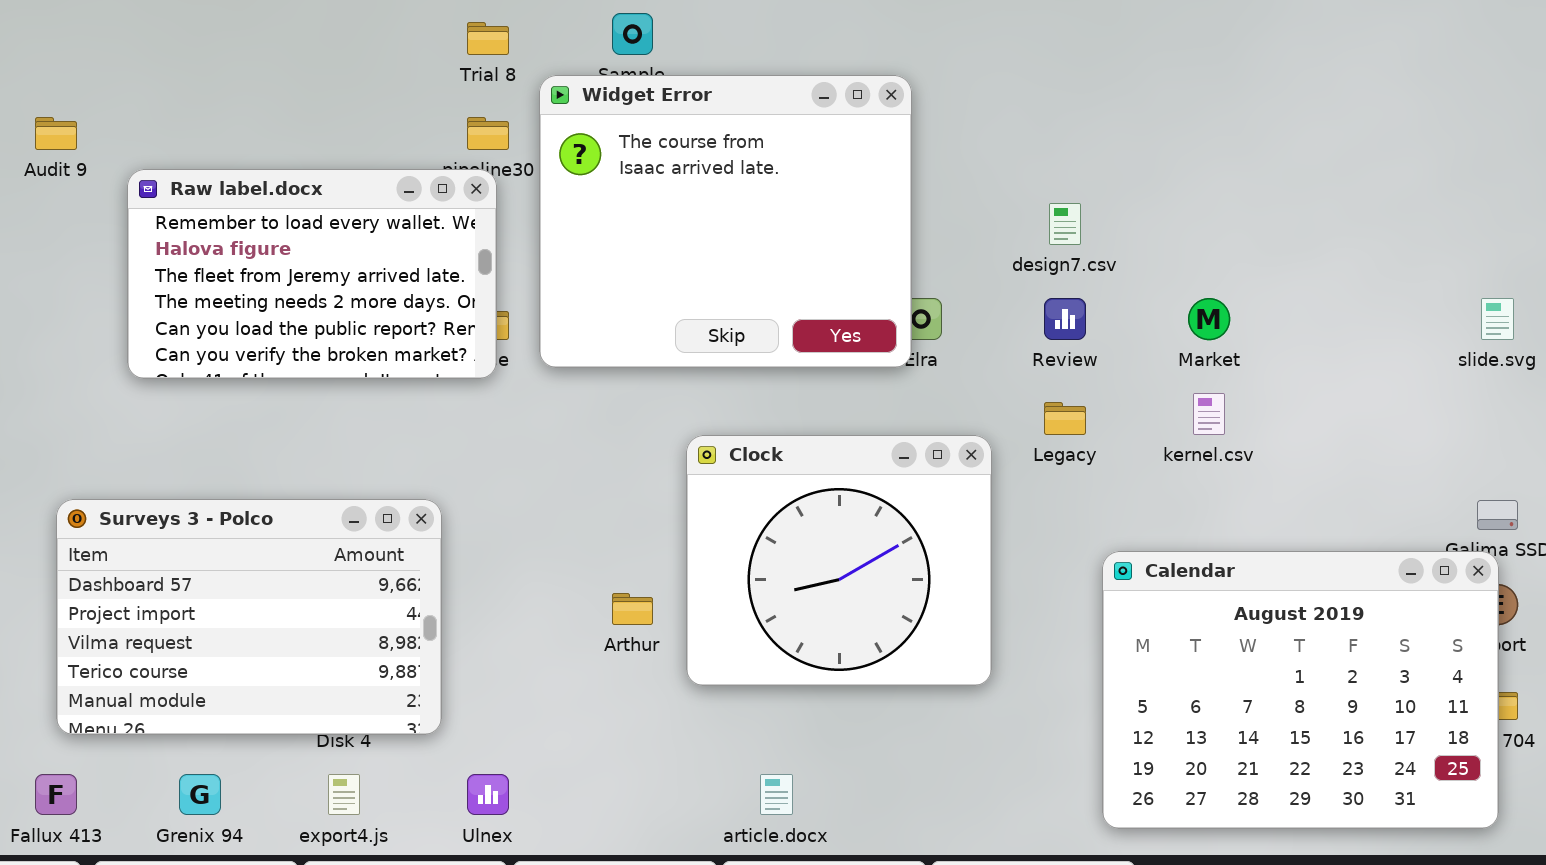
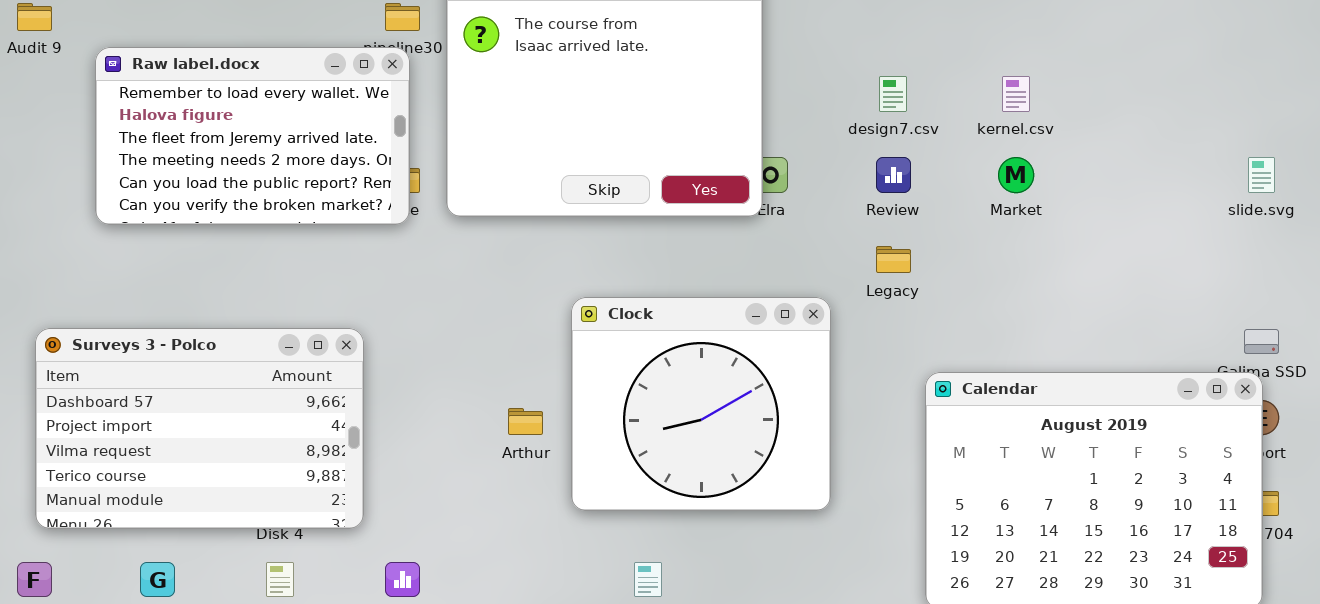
kernel.csv: [1193,393,1225,435] -> [1002,76,1030,112], moved
Clock: [686,435,992,686] -> [571,297,831,511], moved

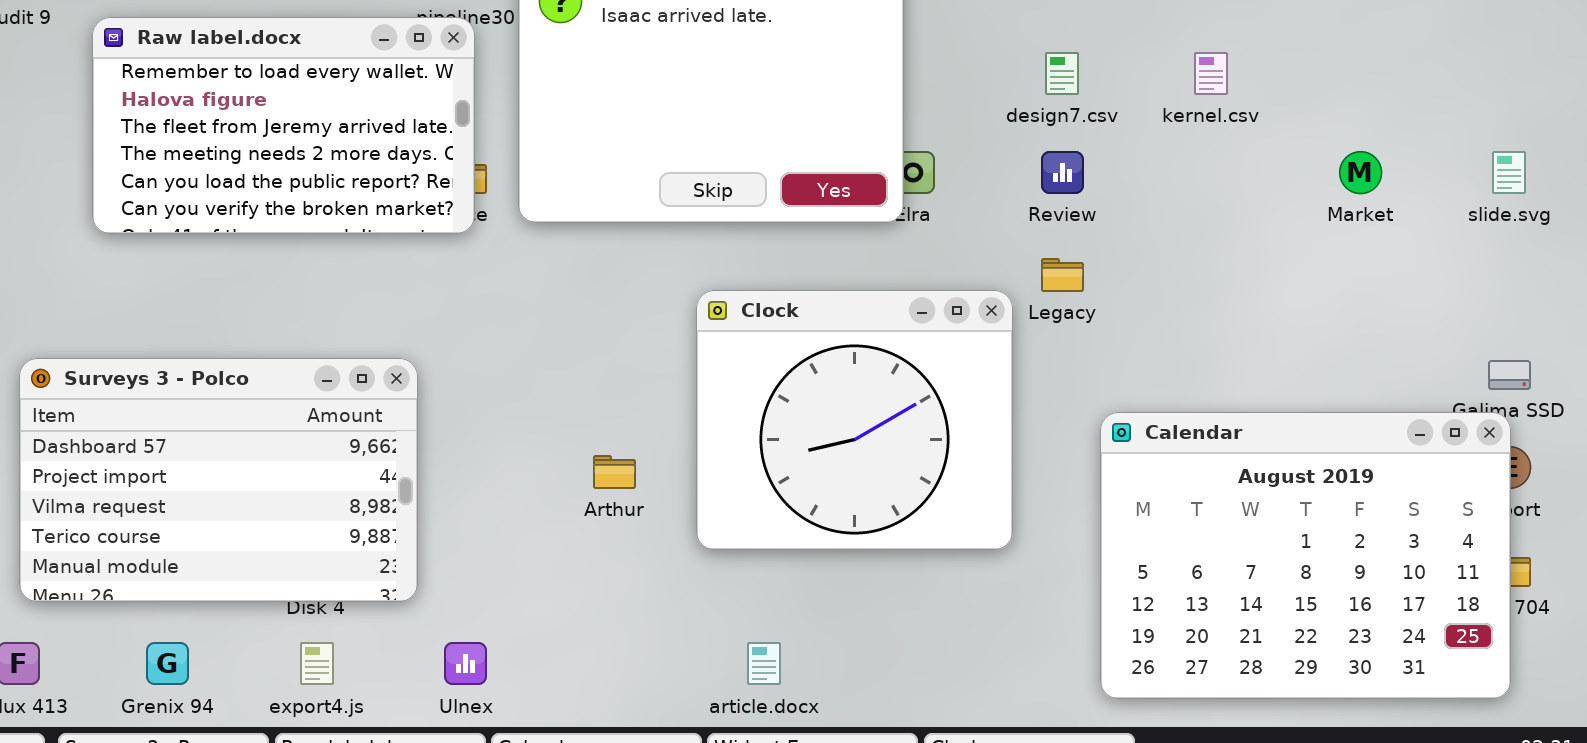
Market: [998,157,1034,193] -> [1339,151,1382,194], moved
Clock: [571,297,831,511] -> [696,290,1013,550], moved

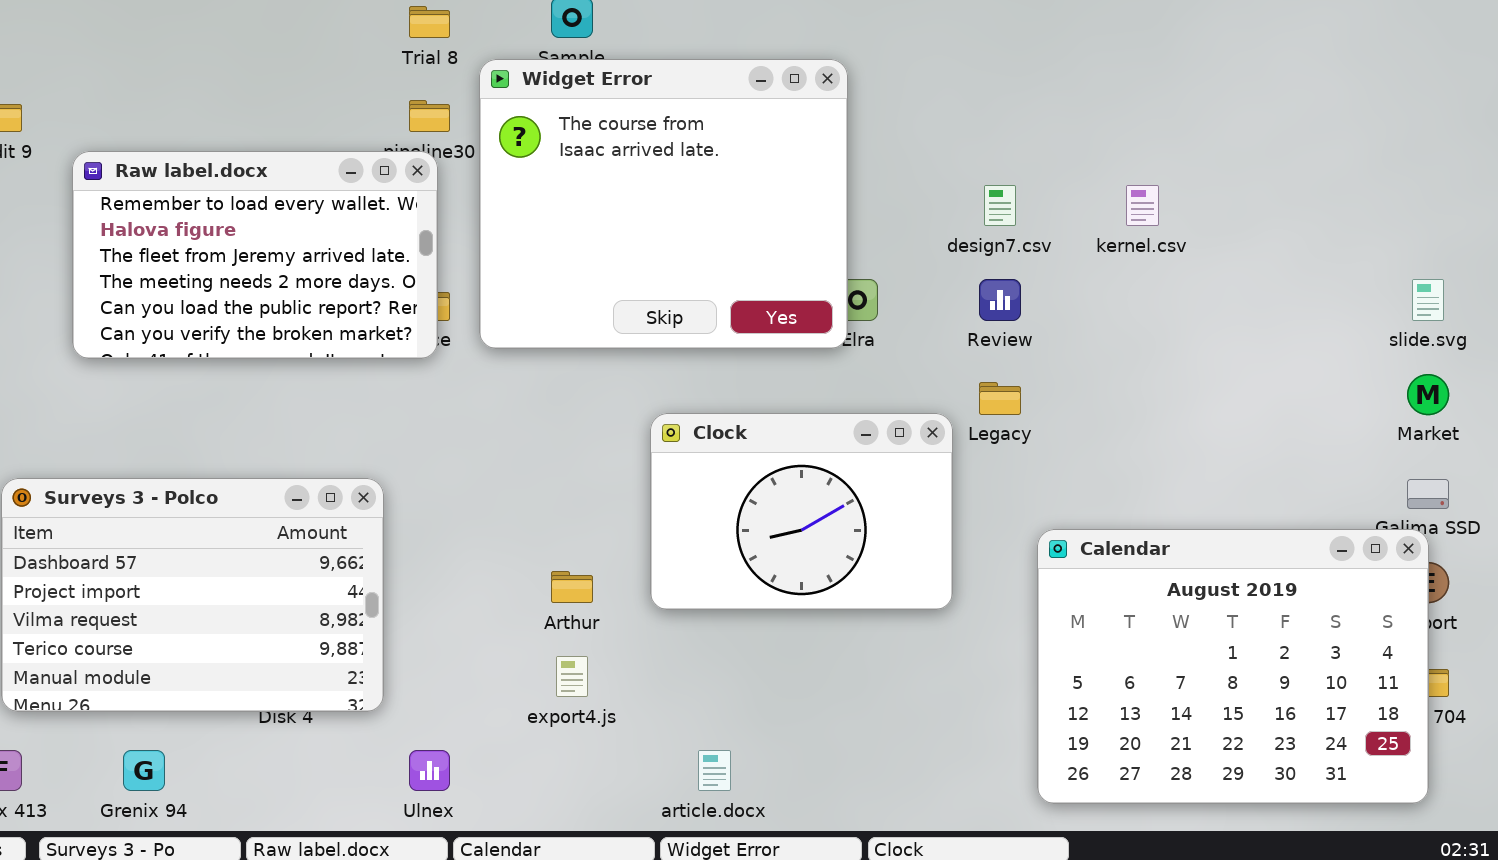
Market: [1339,151,1382,194] -> [1407,374,1449,415], moved
Clock: [696,290,1013,550] -> [650,413,953,610], resized
export4.js: [300,642,334,685] -> [556,656,588,697], moved

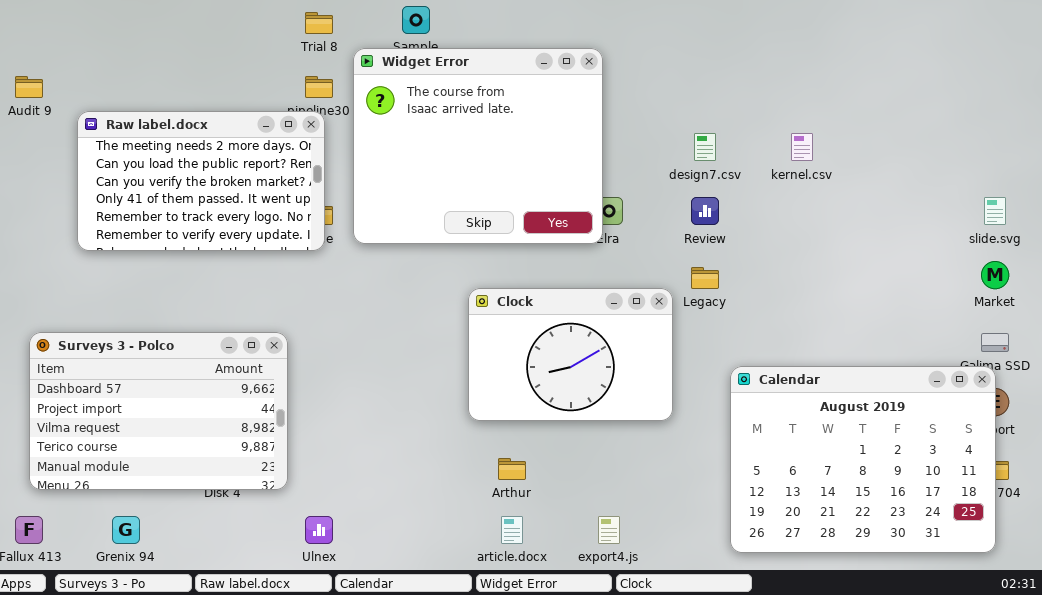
Raw label.docx: [72,151,438,359] -> [77,111,325,251], scrolled down 3 rows
Arthur: [551,571,593,603] -> [498,458,526,480], moved
export4.js: [556,656,588,697] -> [598,516,620,544], moved

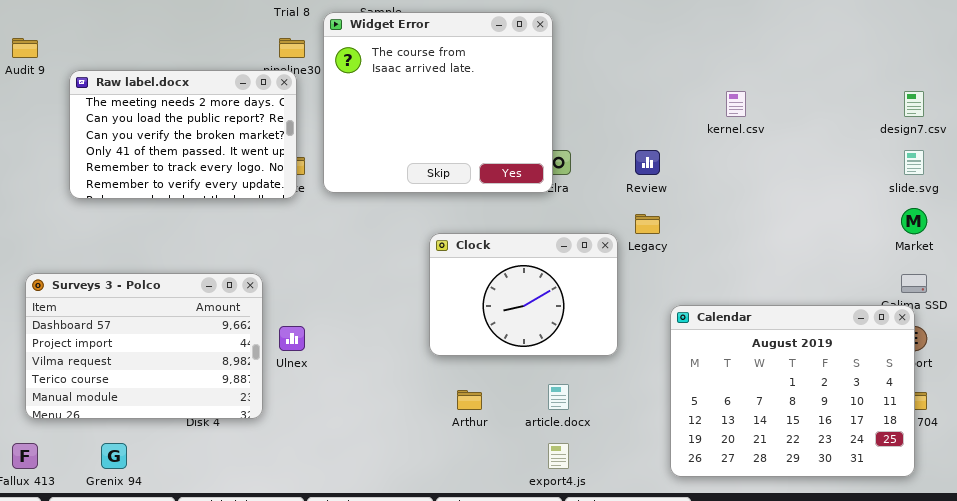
design7.csv: [694,133,716,161] -> [904,91,924,117], moved
Ulnex: [305,516,333,544] -> [279,326,305,351], moved
article.docx: [501,516,523,544] -> [548,384,569,410], moved

